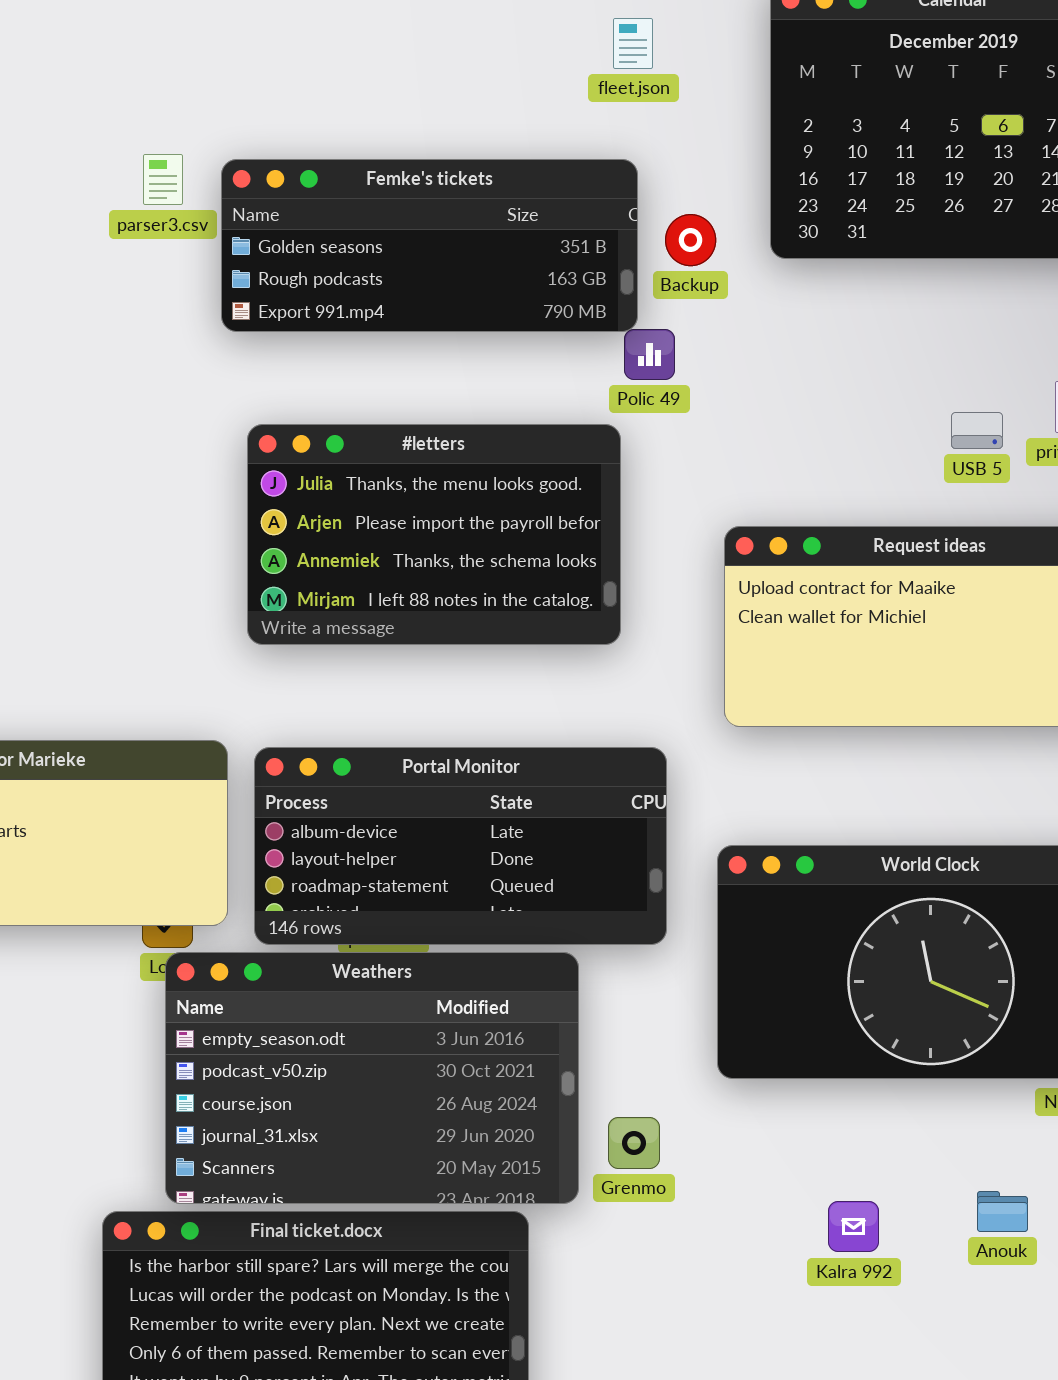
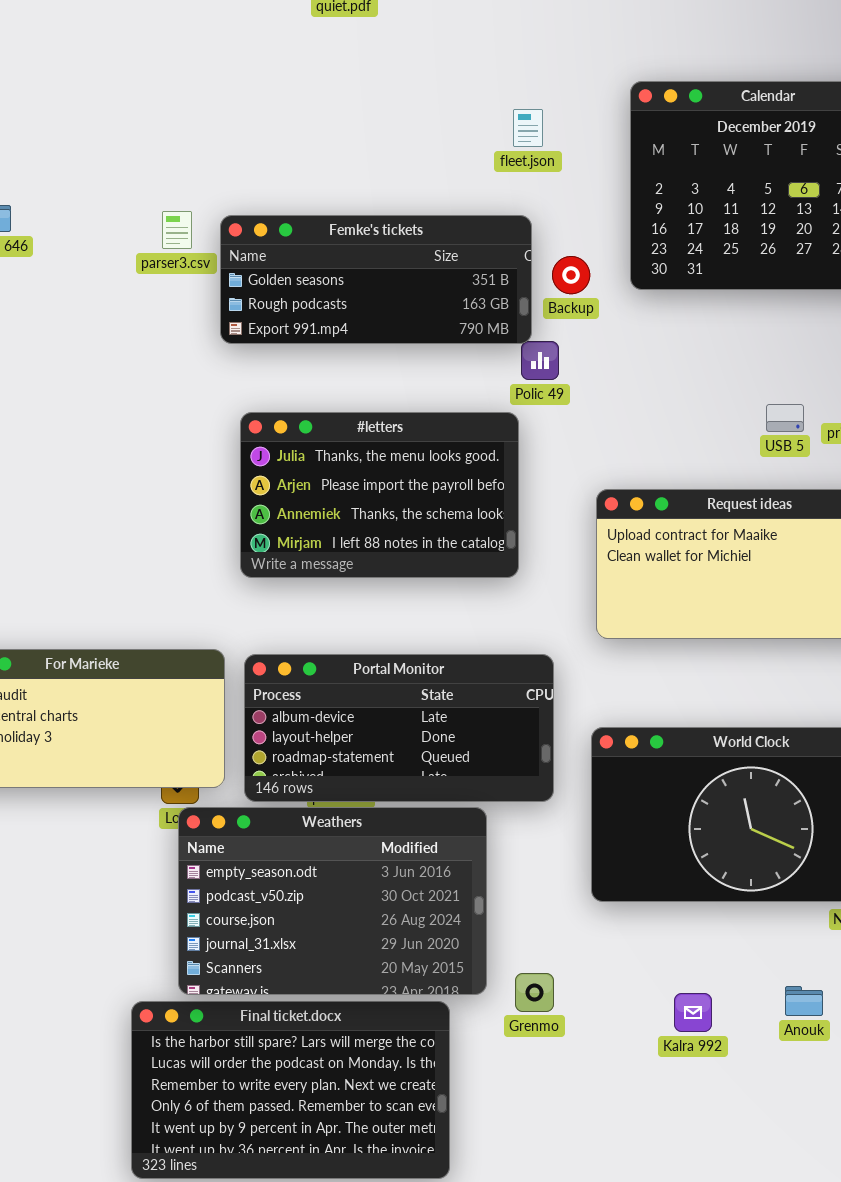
Grenmo: [608,1117,660,1169] -> [515,973,554,1012], moved

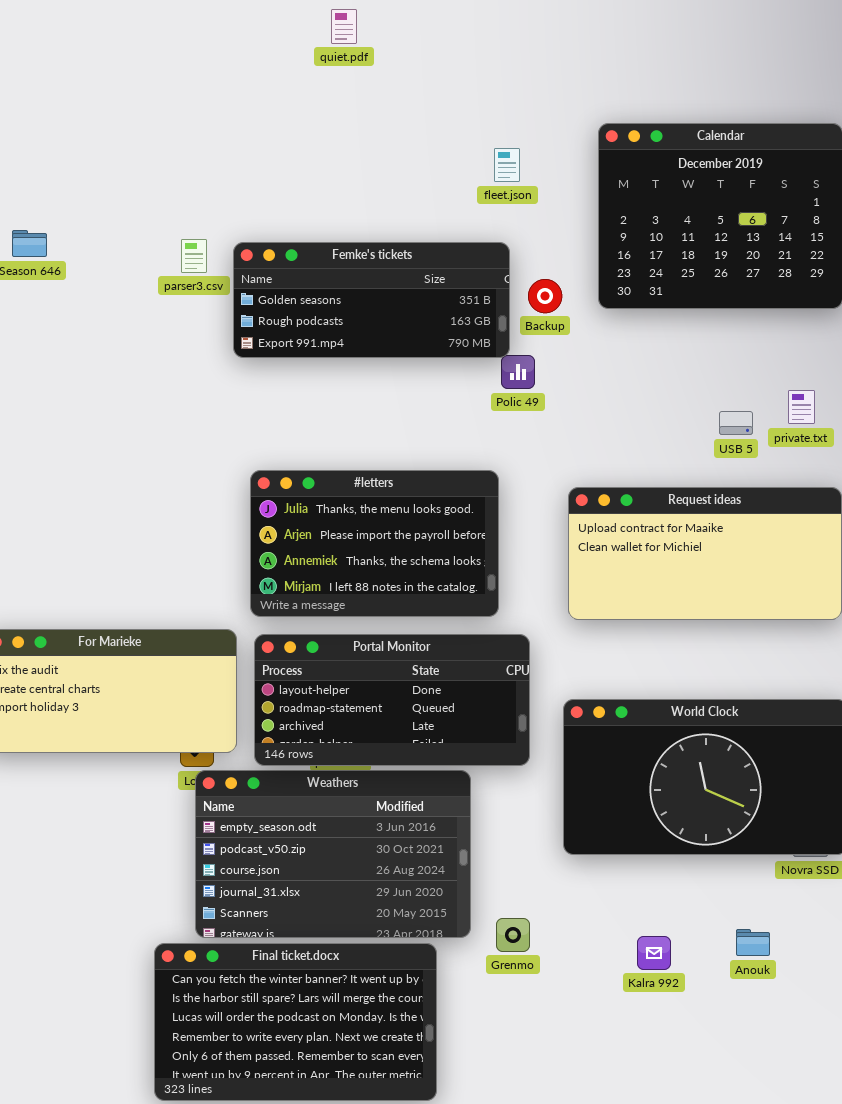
#letters: [240,412,519,578] -> [250,470,499,617], moved
Portal Monitor: [244,654,554,802] -> [254,634,530,766], scrolled down 1 row
Final ticket.docx: [131,1001,450,1179] -> [154,943,437,1101], scrolled up 1 row

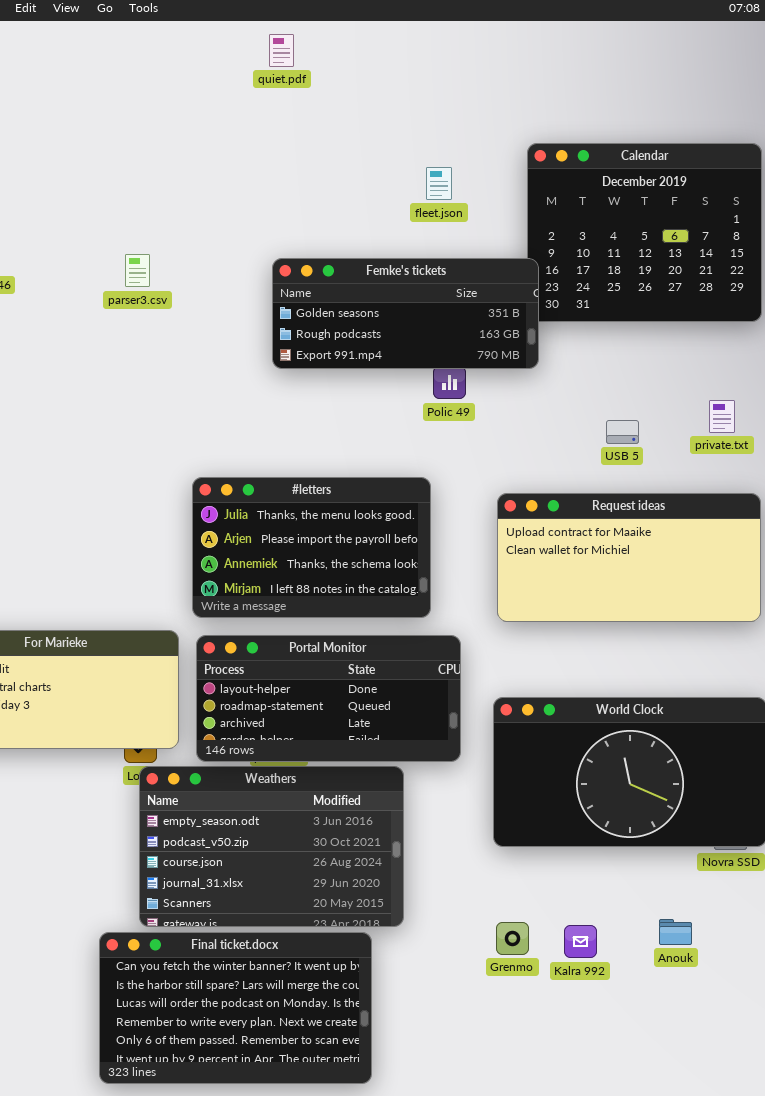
Femke's tickets: [233,242,510,358] -> [272,258,539,369], moved
USB 5: [719,411,753,435] -> [606,420,639,444], moved
Grenmo: [496,918,530,952] -> [496,922,529,955], moved

